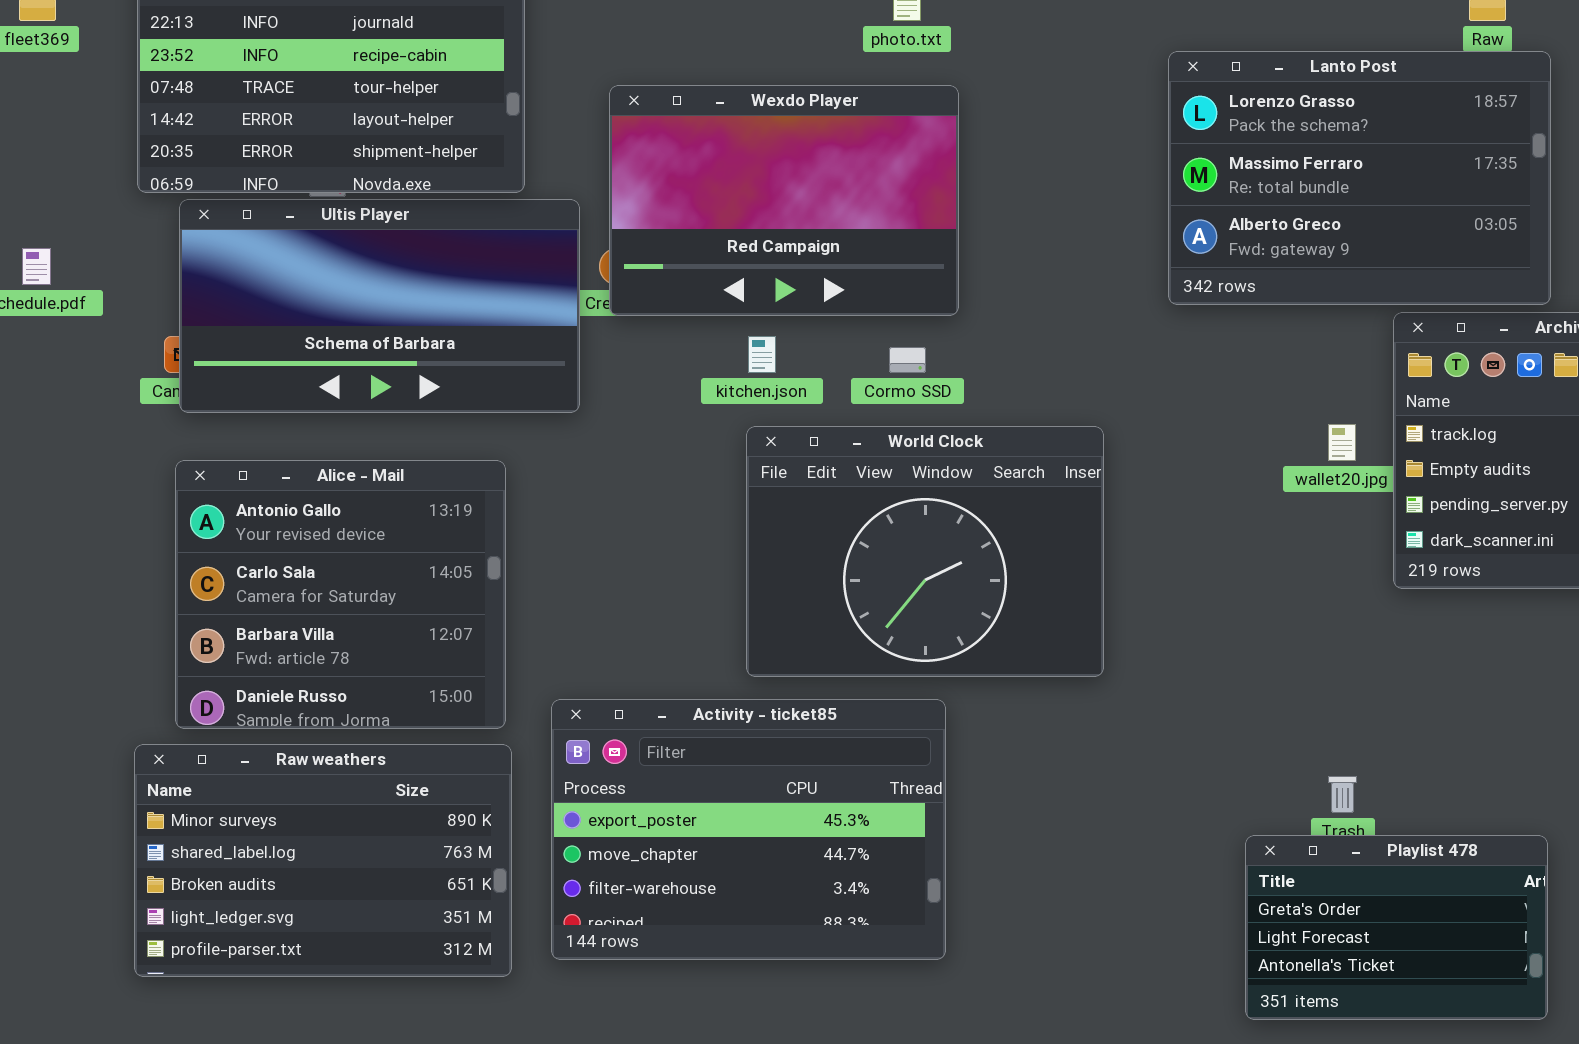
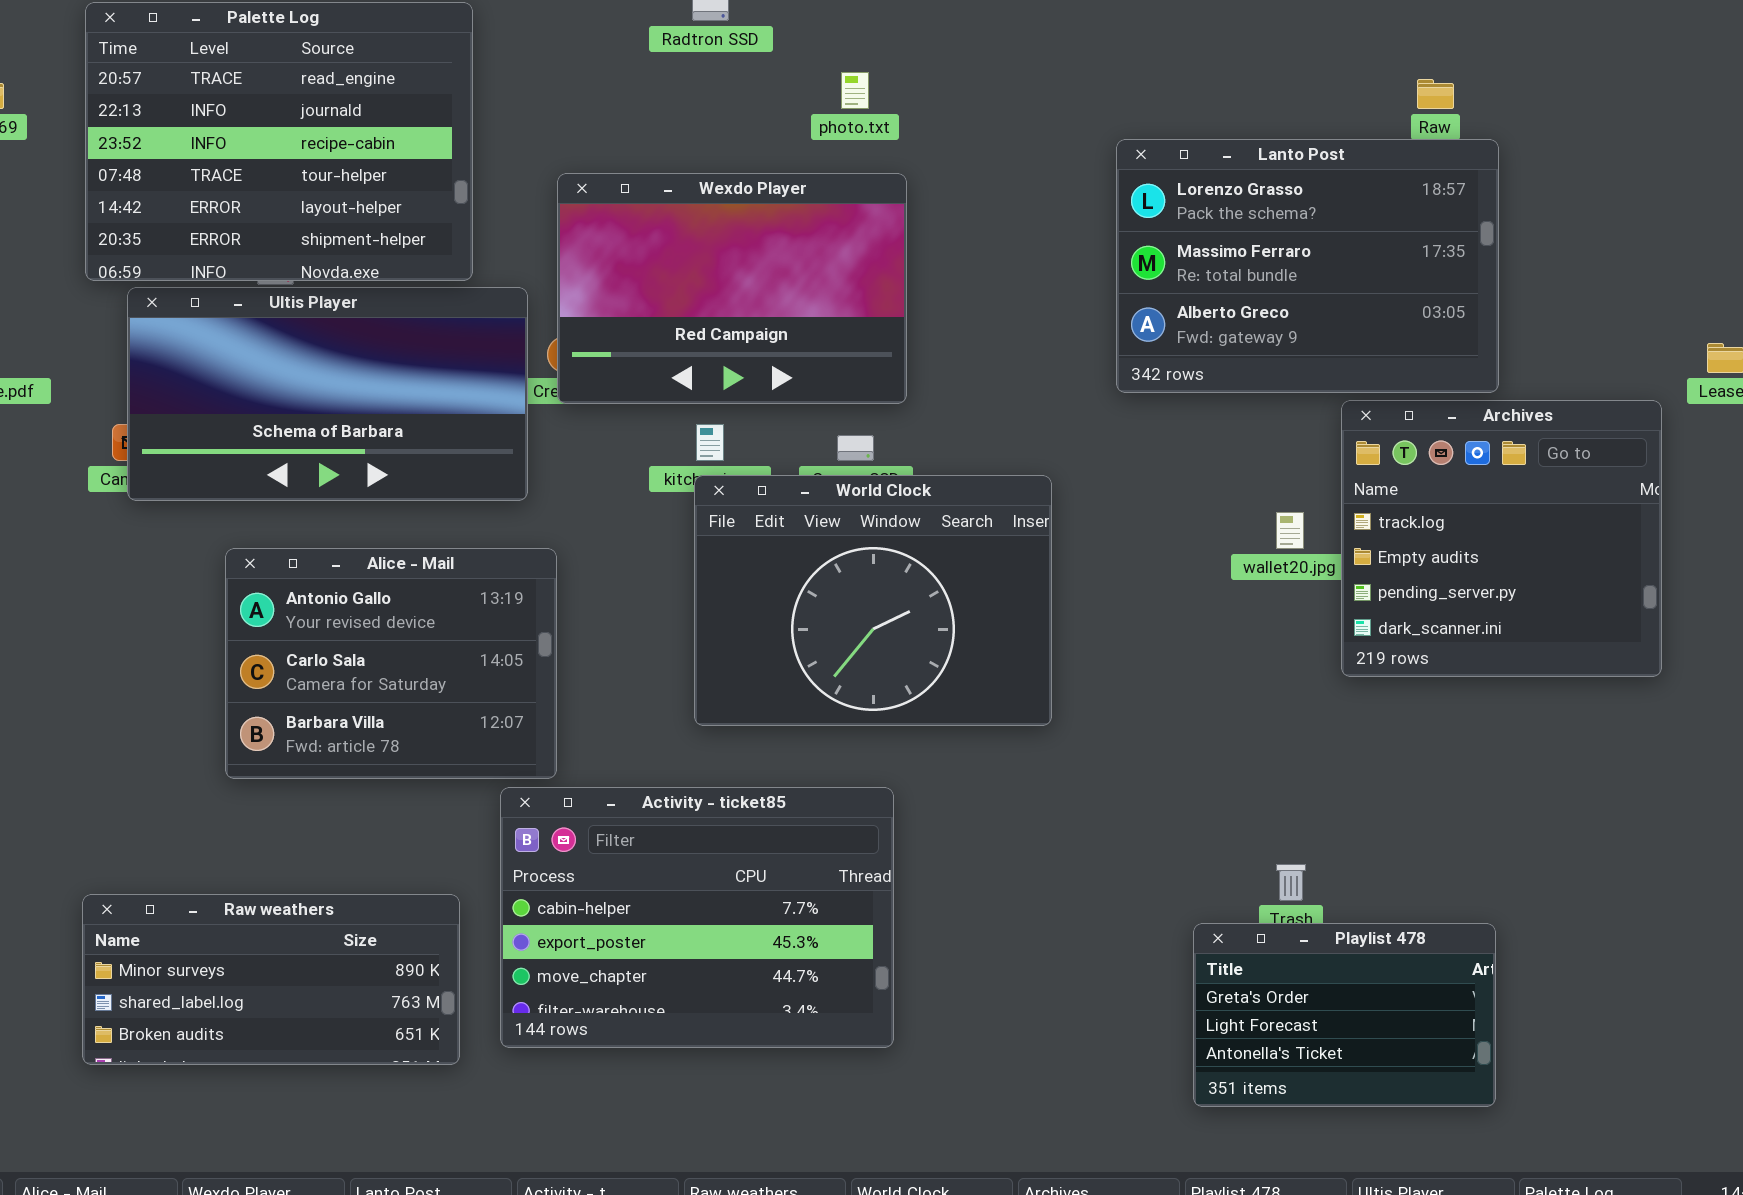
World Clock: [746,426,1104,677] -> [694,475,1052,726], moved
Alice - Mail: [175,460,506,729] -> [225,548,557,779], moved, resized
Activity - ticket85: [551,699,946,960] -> [500,787,894,1048], scrolled up 1 row
Raw weathers: [134,744,512,977] -> [82,894,460,1065], resized

